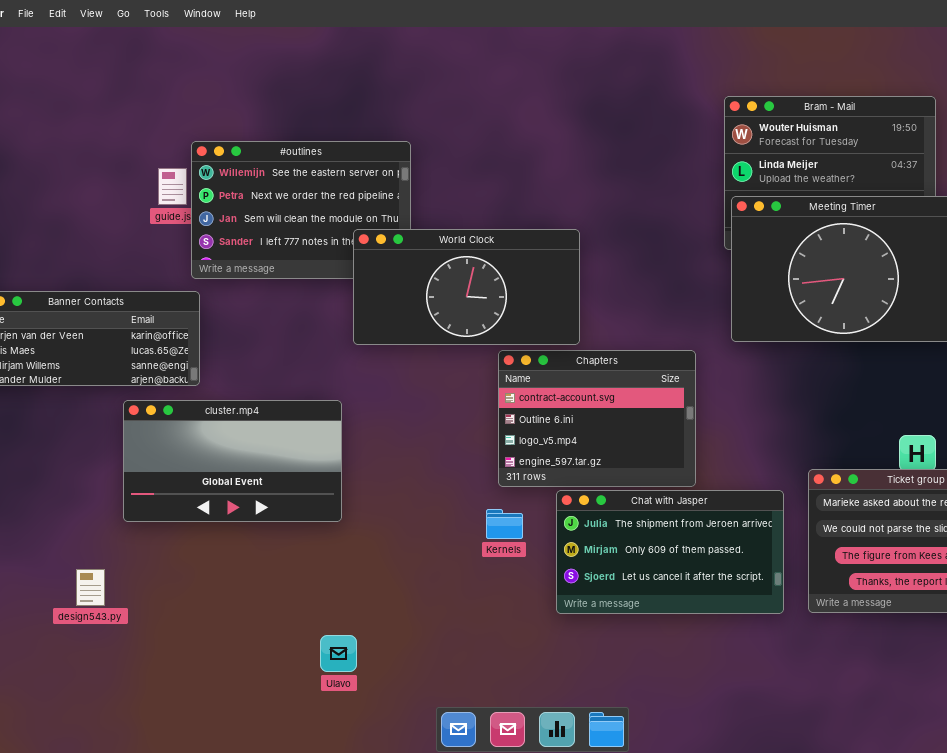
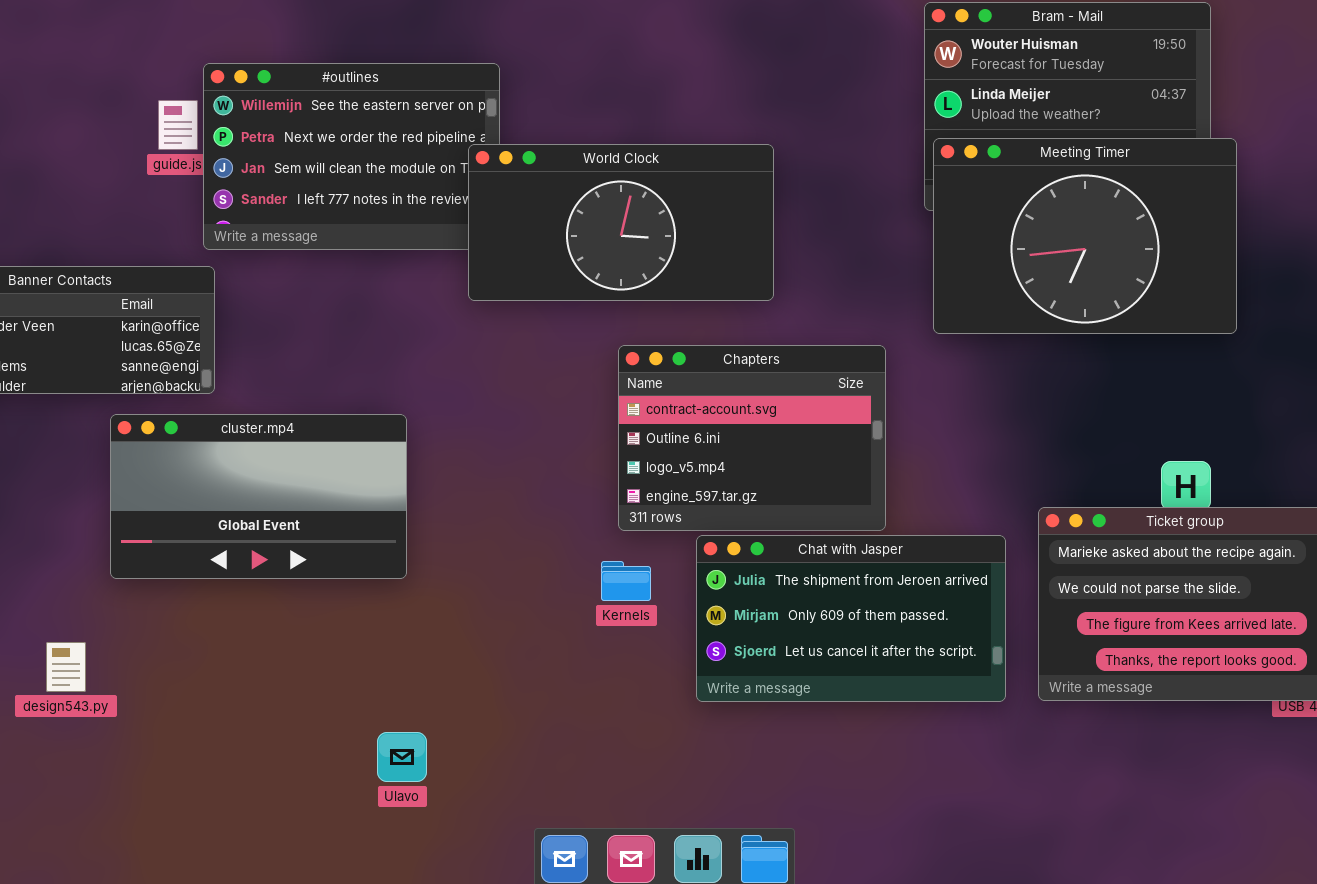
World Clock: [353,229,580,345] -> [468,144,774,301], moved

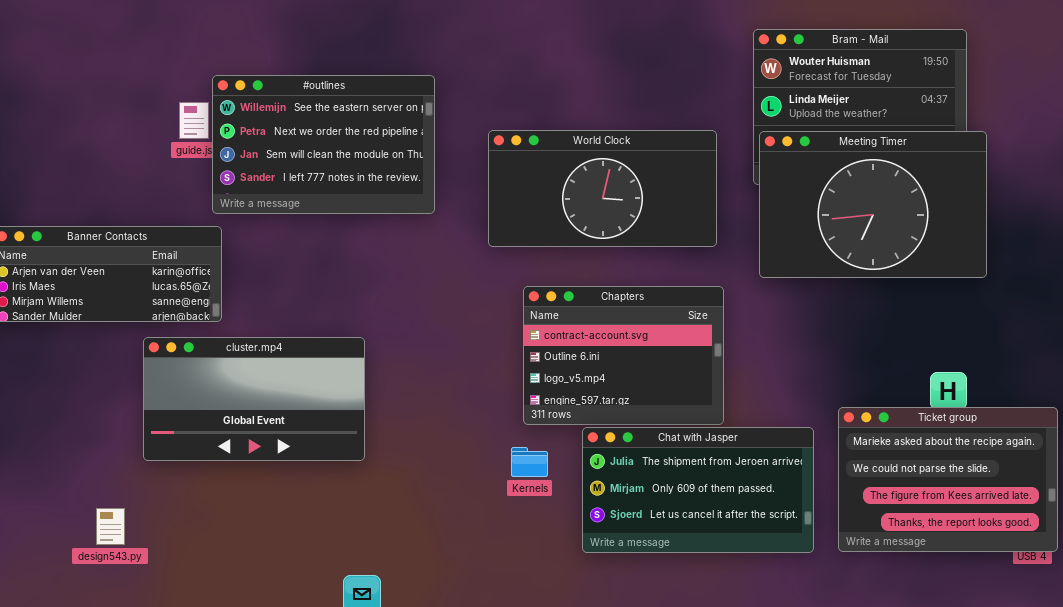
World Clock: [468,144,774,301] -> [488,130,717,247], moved

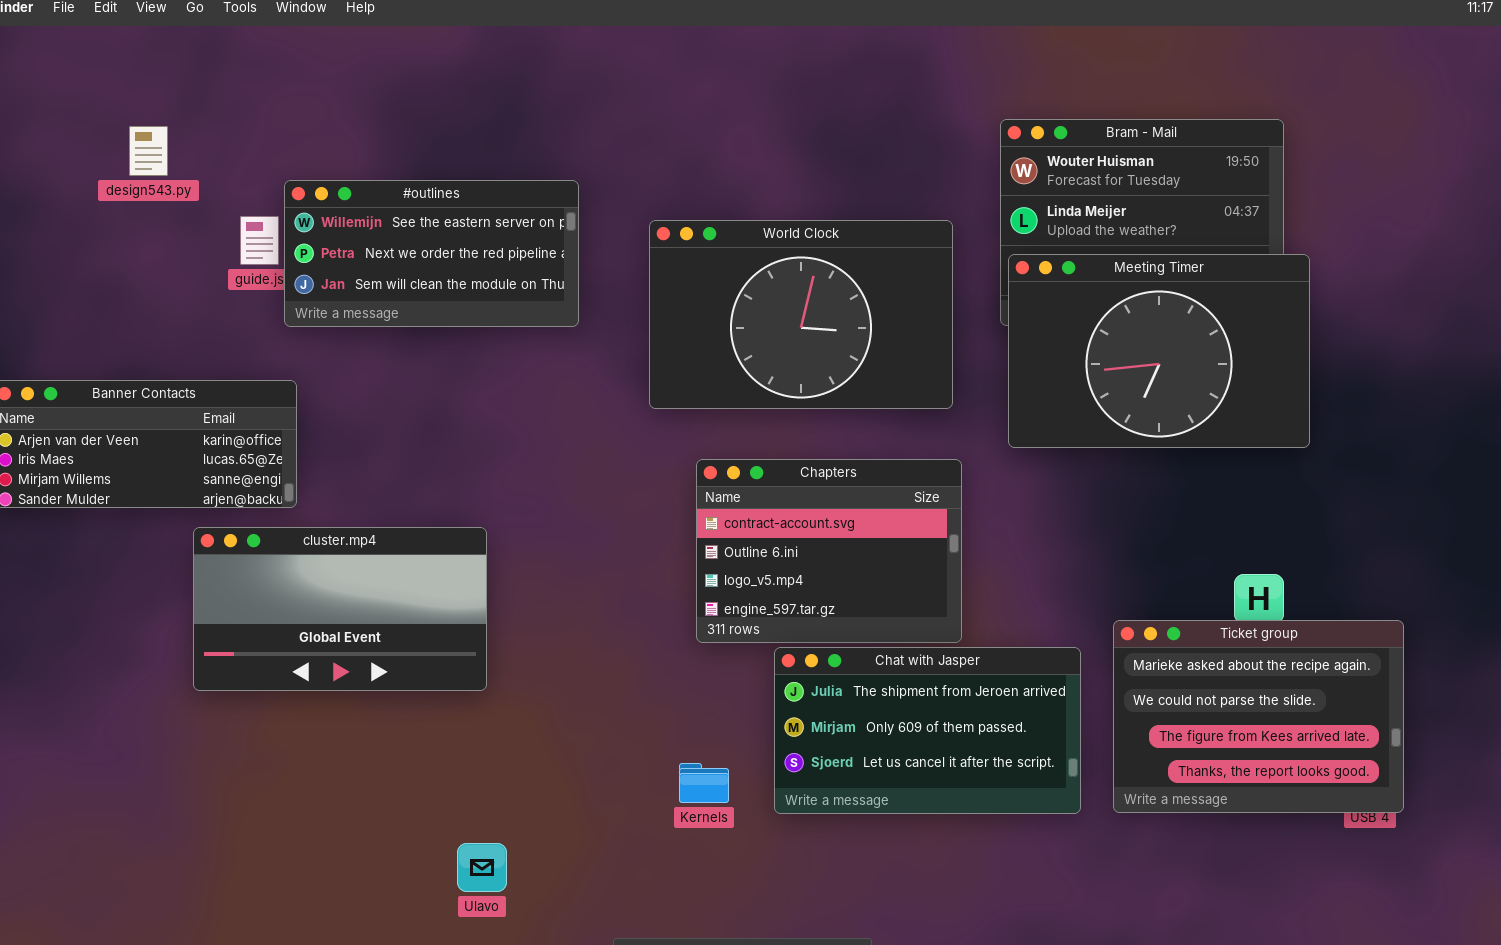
#outlines: [212,75,435,214] -> [284,180,579,327], resized
World Clock: [488,130,717,247] -> [649,220,953,409], resized
Kernels: [511,447,548,477] -> [679,763,729,803], moved
design543.py: [96,508,125,545] -> [129,126,168,176], moved

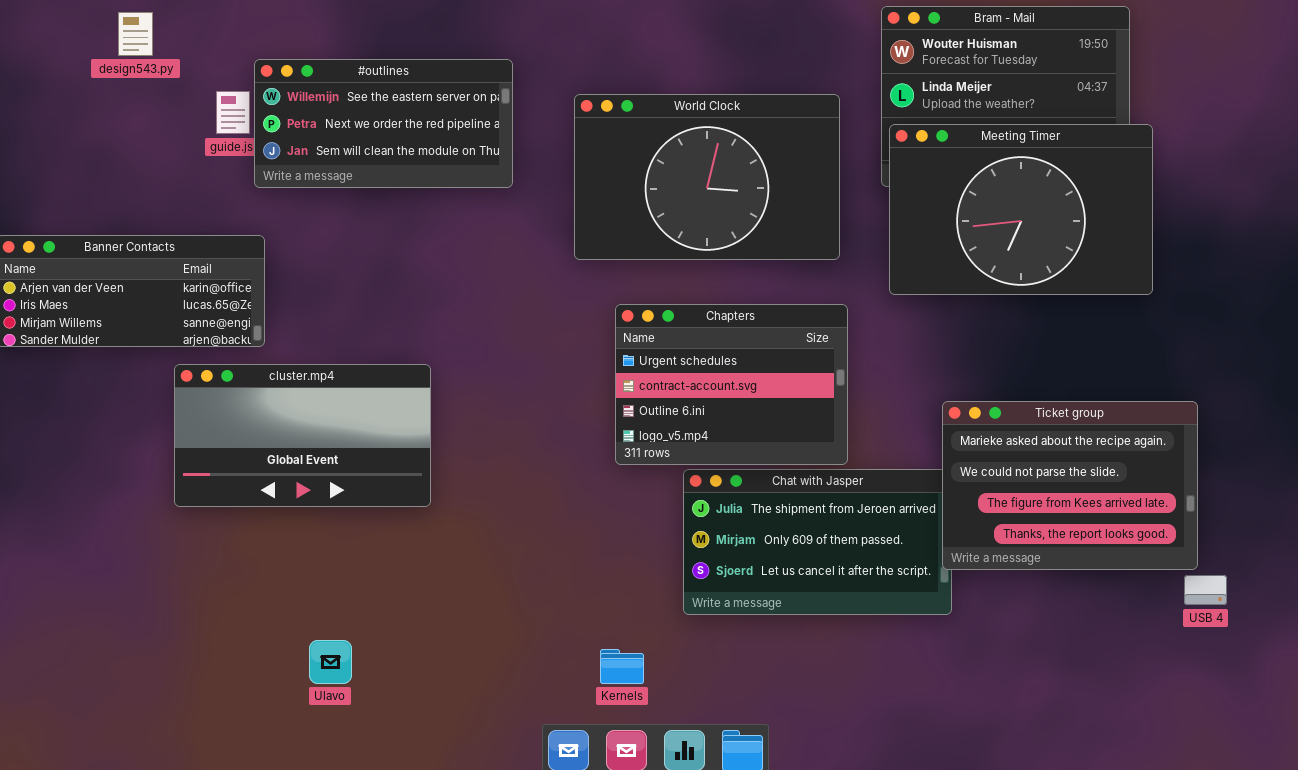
Chapters: [696,459,962,643] -> [615,304,848,465], scrolled up 1 row
Ticket group: [1113,620,1404,813] -> [942,401,1198,570], moved
Kernels: [679,763,729,803] -> [600,649,644,684], moved
Ulavo: [457,843,507,892] -> [309,640,352,684], moved

